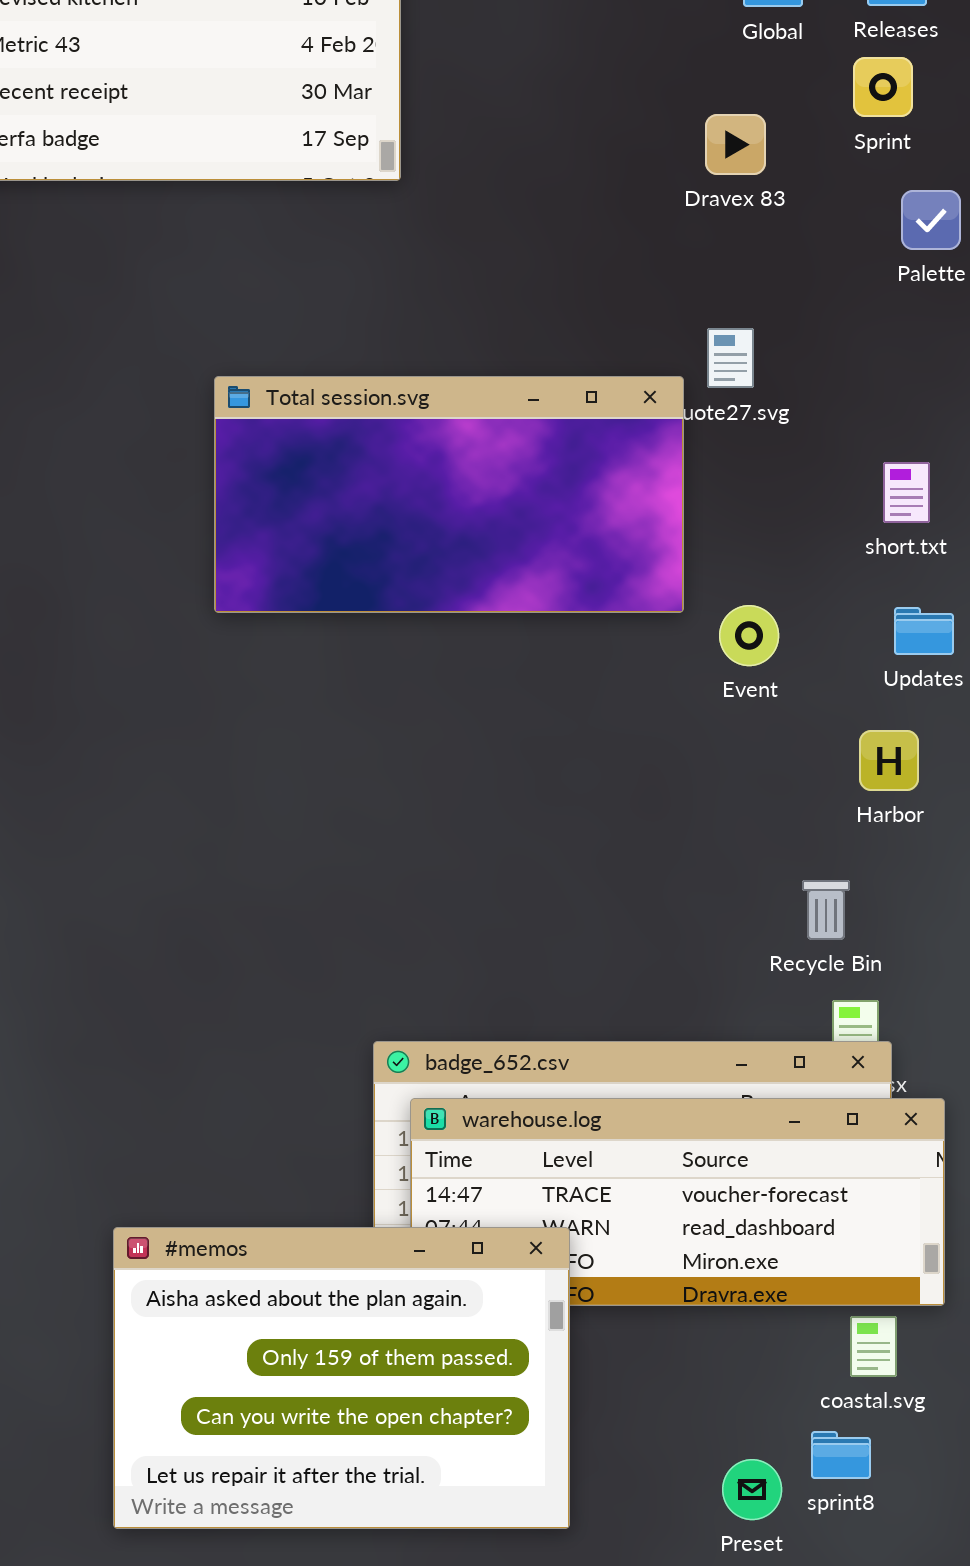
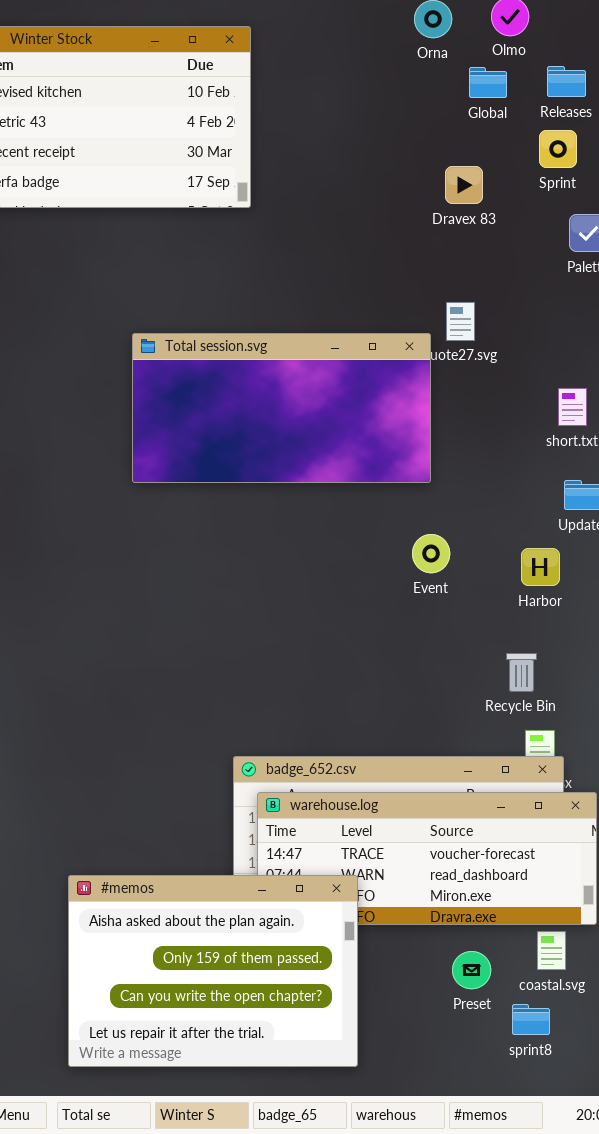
Event: [719,605,779,666] -> [412,534,450,573], moved
Harbor: [859,730,919,791] -> [521,548,560,586], moved
Preset: [722,1459,782,1520] -> [452,951,491,989], moved

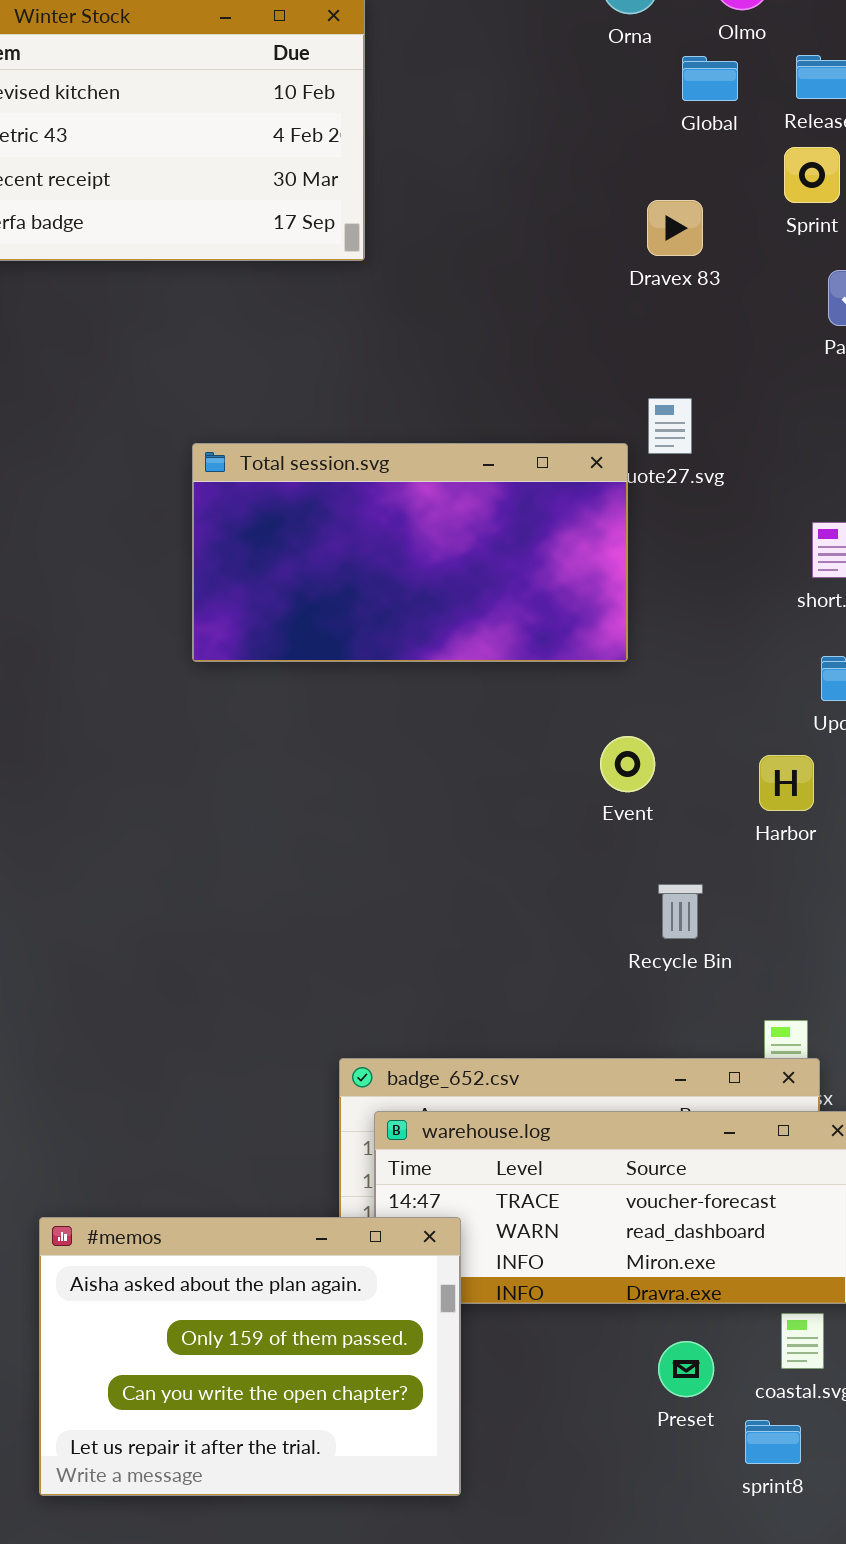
Recycle Bin: [506,653,537,692] -> [658,884,703,939], moved
#memos: [68,875,358,1067] -> [39,1217,461,1496], moved

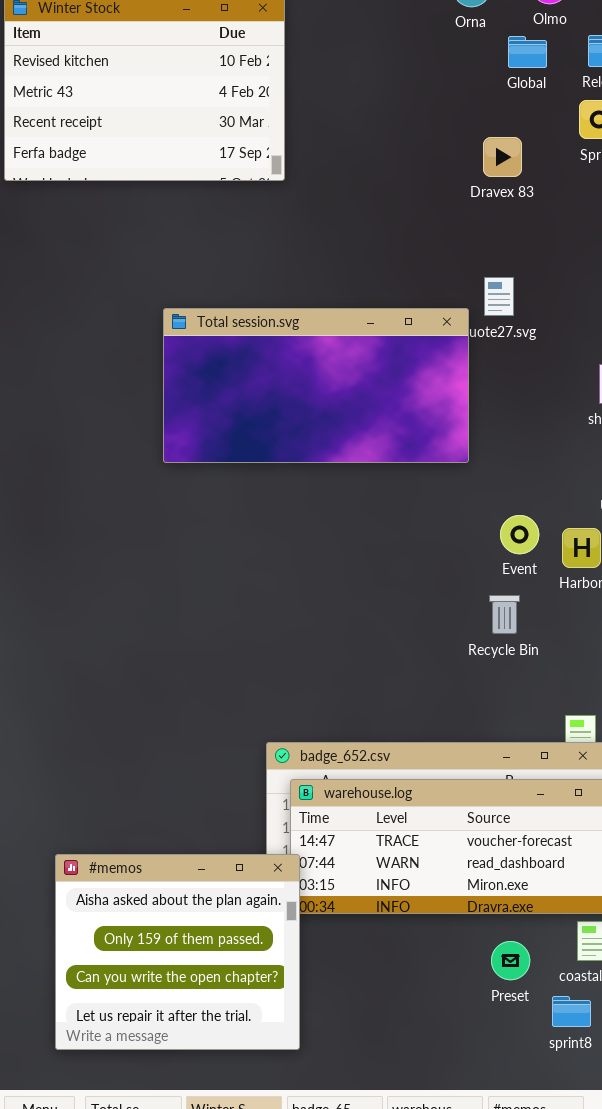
Event: [600,736,655,792] -> [500,515,539,554], moved
Recycle Bin: [658,884,703,939] -> [489,595,520,634], moved
#memos: [39,1217,461,1496] -> [55,854,300,1050], resized

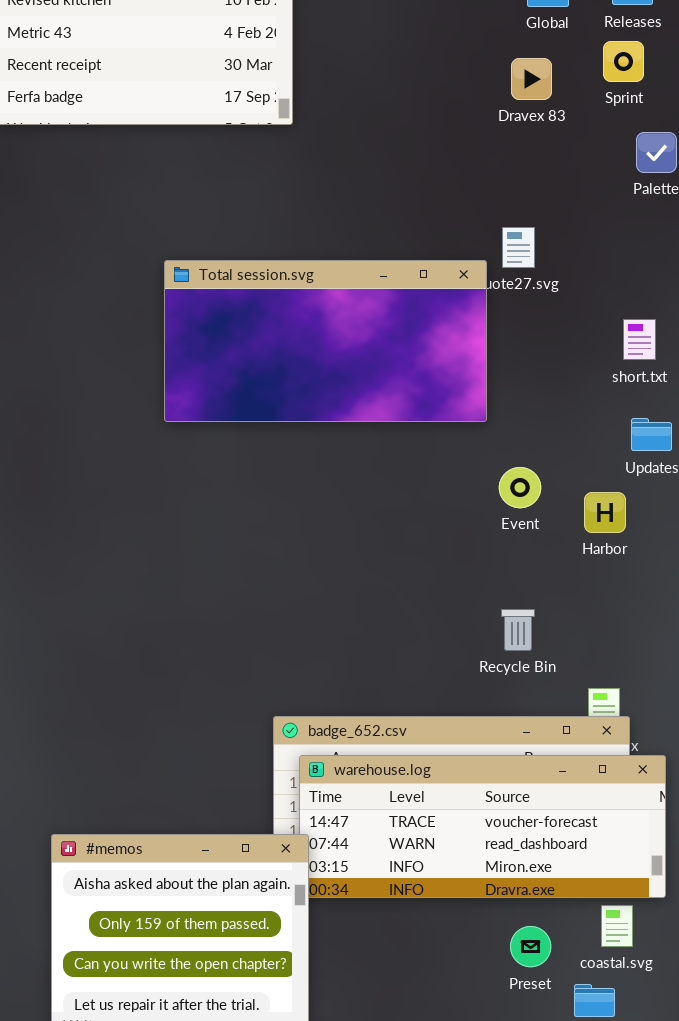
Dravex 83: [483,137,522,177] -> [511,58,552,100], moved
Event: [500,515,539,554] -> [499,467,541,508], moved
Recycle Bin: [489,595,520,634] -> [501,609,535,651], moved

